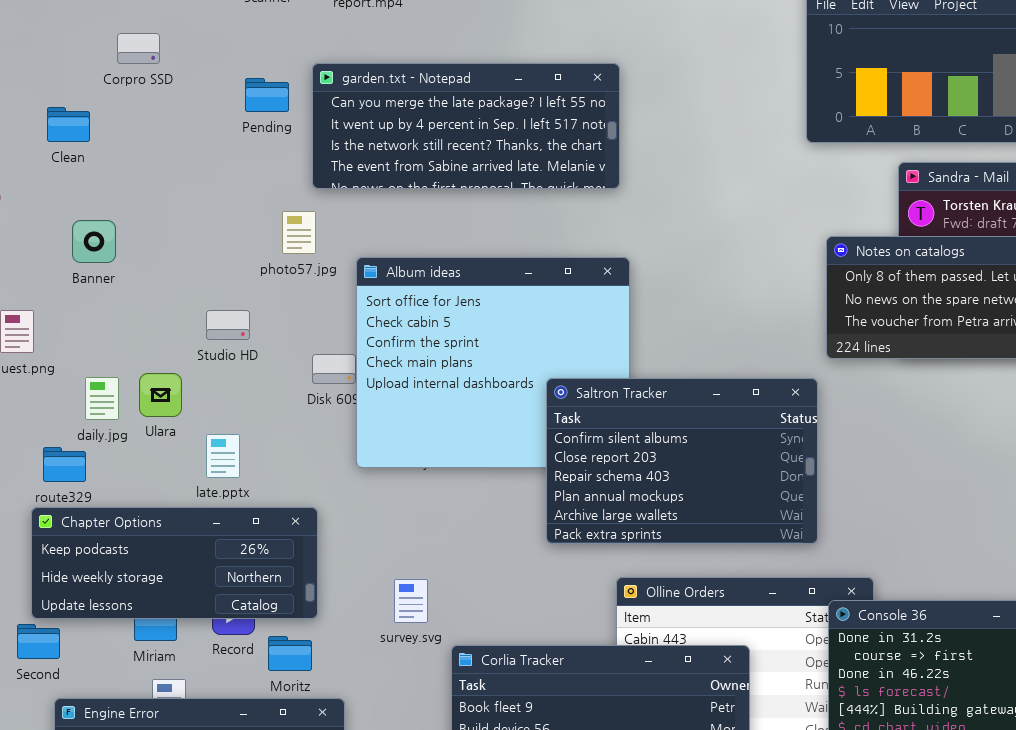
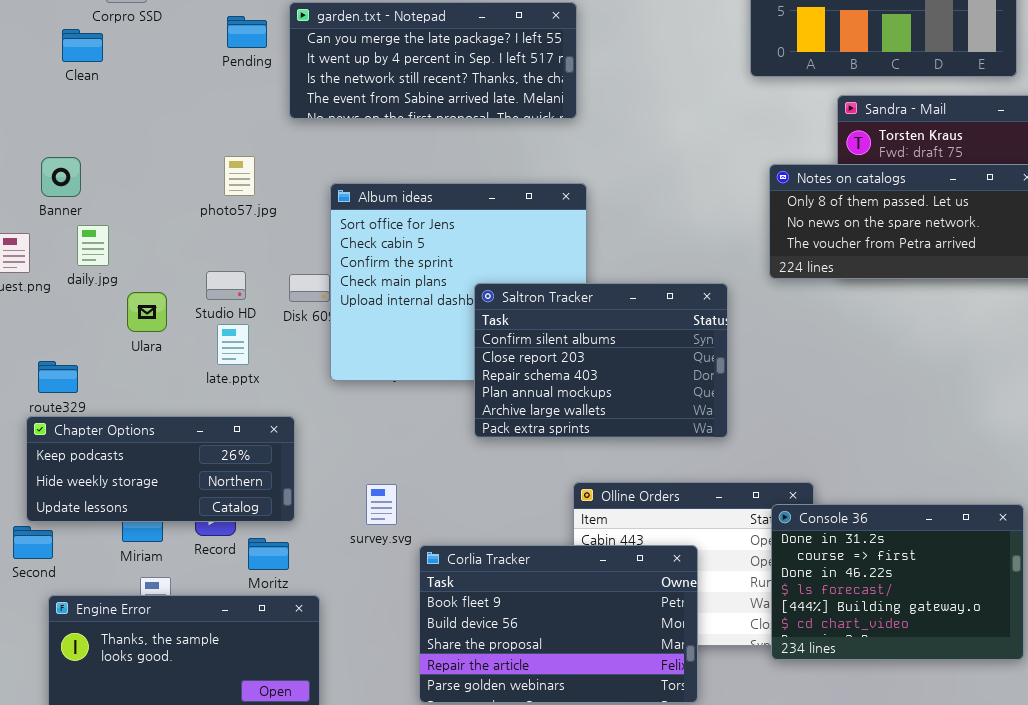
Clean: [47,107,90,142] -> [62,29,103,62], moved
photo57.jpg: [282,211,316,254] -> [224,156,255,196], moved
Banner: [72,220,116,263] -> [41,157,81,197], moved
Studio HD: [206,310,250,340] -> [206,271,246,300], moved
daily.jpg: [85,377,119,420] -> [77,225,109,266], moved
Saltron Tracker: [546,378,818,544] -> [474,283,728,438], moved
late.pptx: [206,434,240,478] -> [217,324,249,365], moved

